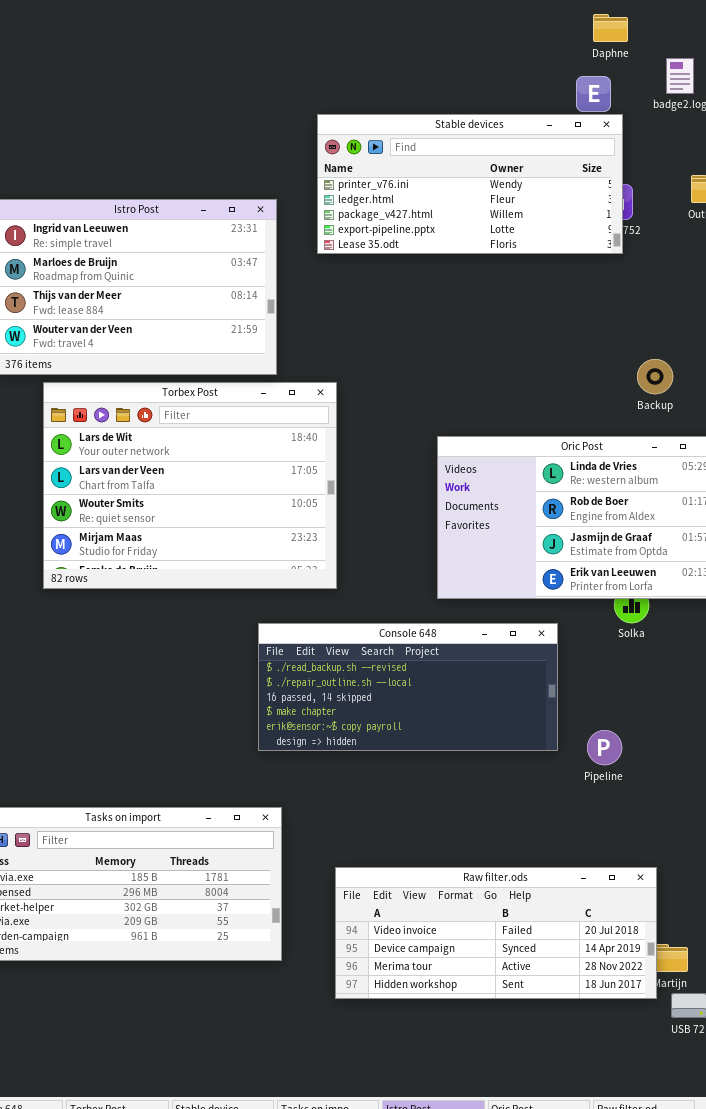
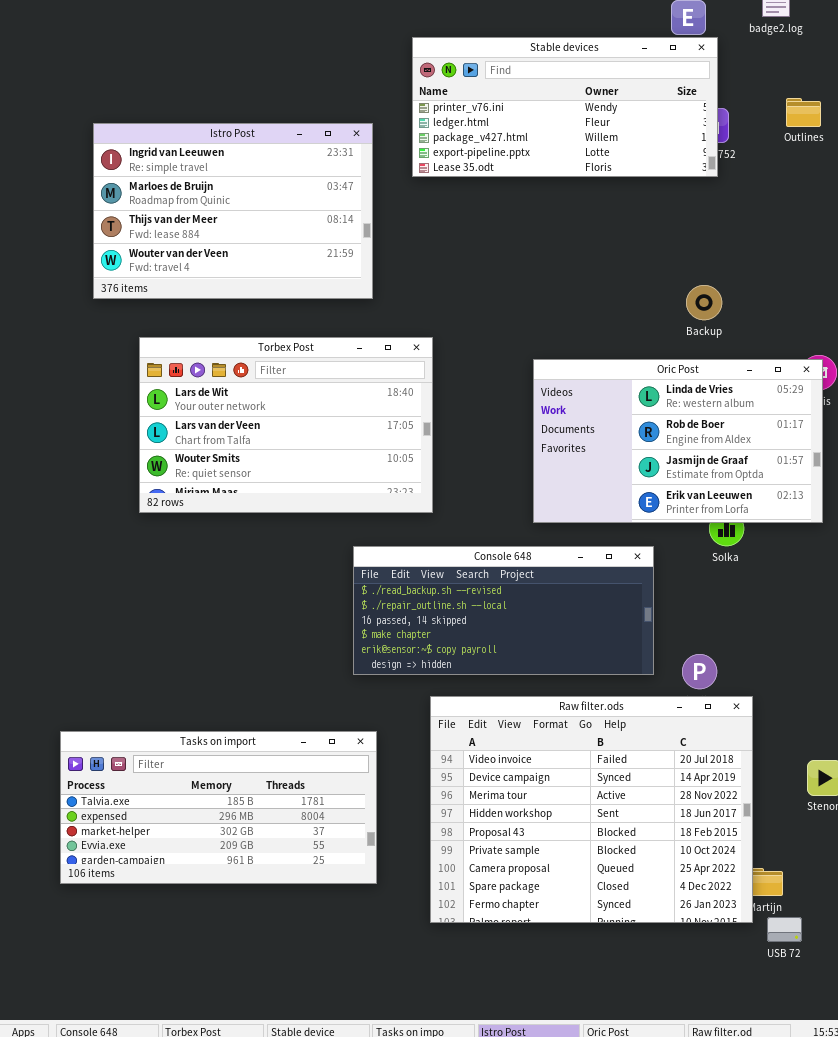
Backup: [637,359,673,394] -> [686,285,722,320], moved
Torbex Post: [43,382,337,589] -> [139,337,433,513], resized
Raw filter.ods: [335,867,657,999] -> [430,696,753,923], resized

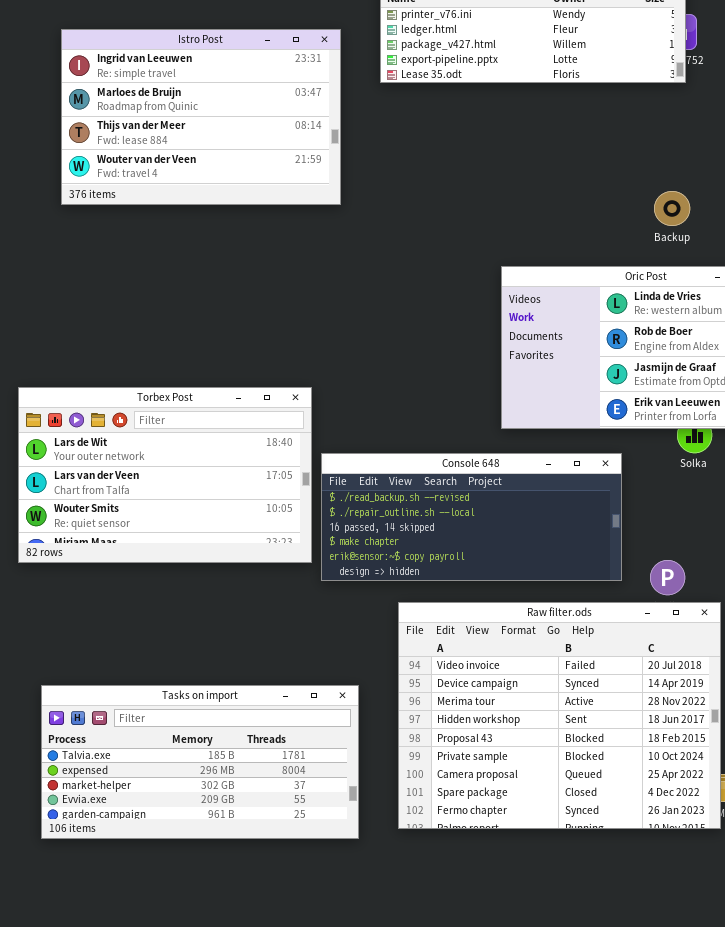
Torbex Post: [139,337,433,513] -> [18,387,312,563], moved
Tasks on import: [60,731,377,884] -> [41,685,359,839], moved

